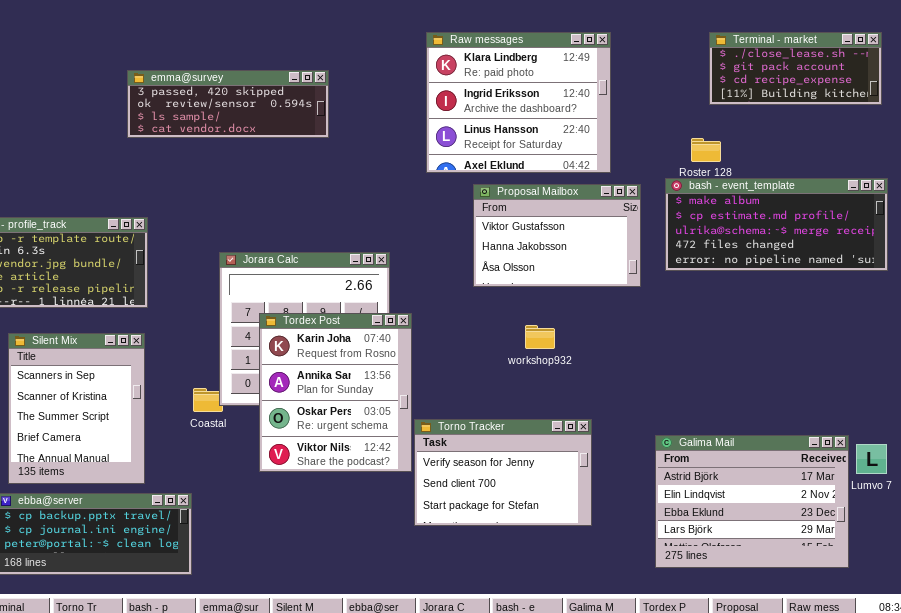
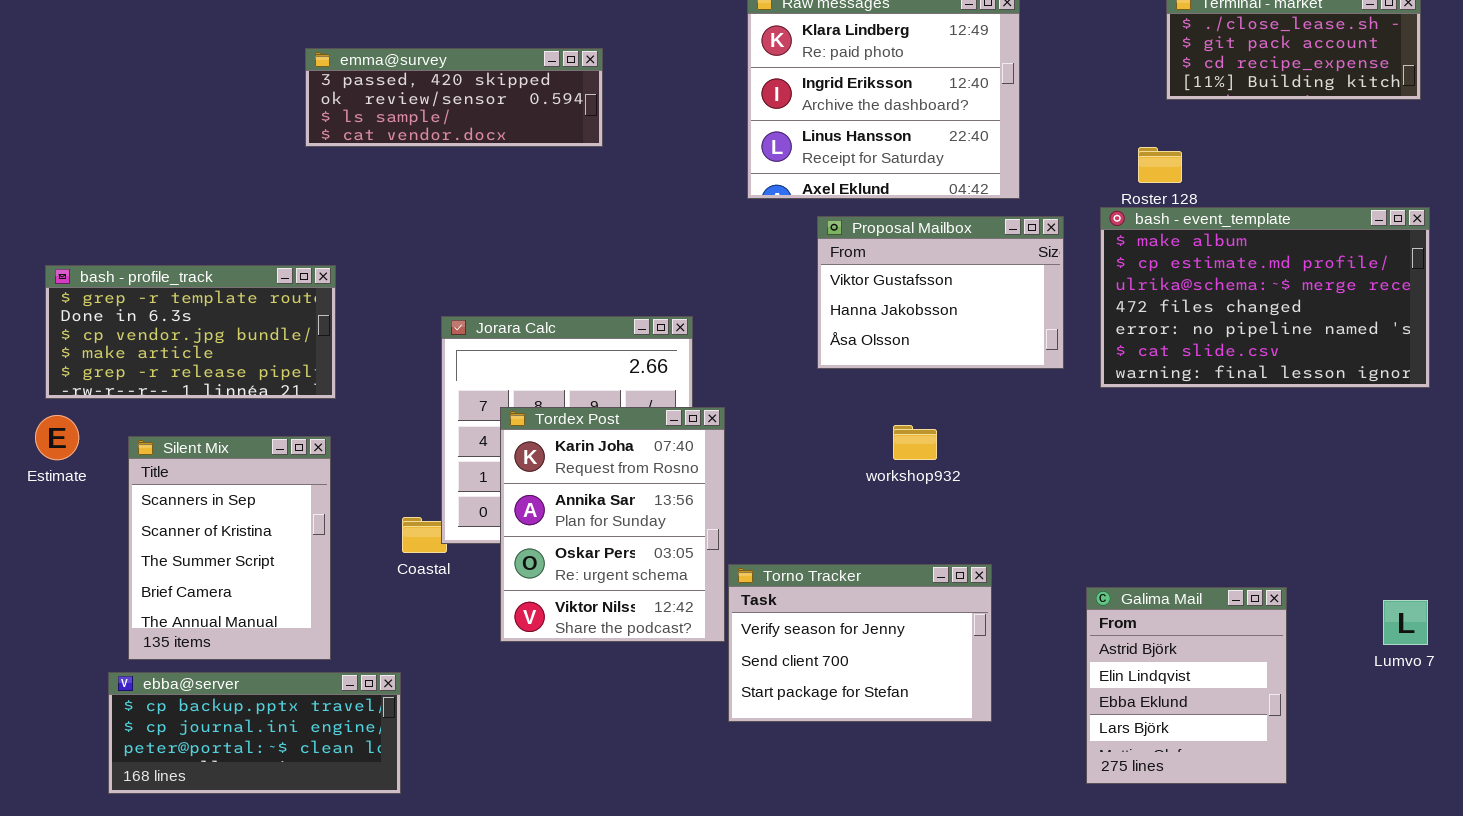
bash - event_template: [665,178,888,271] -> [1100,207,1430,388], resized
Galima Mail: [655,435,849,568] -> [1086,587,1287,784], resized

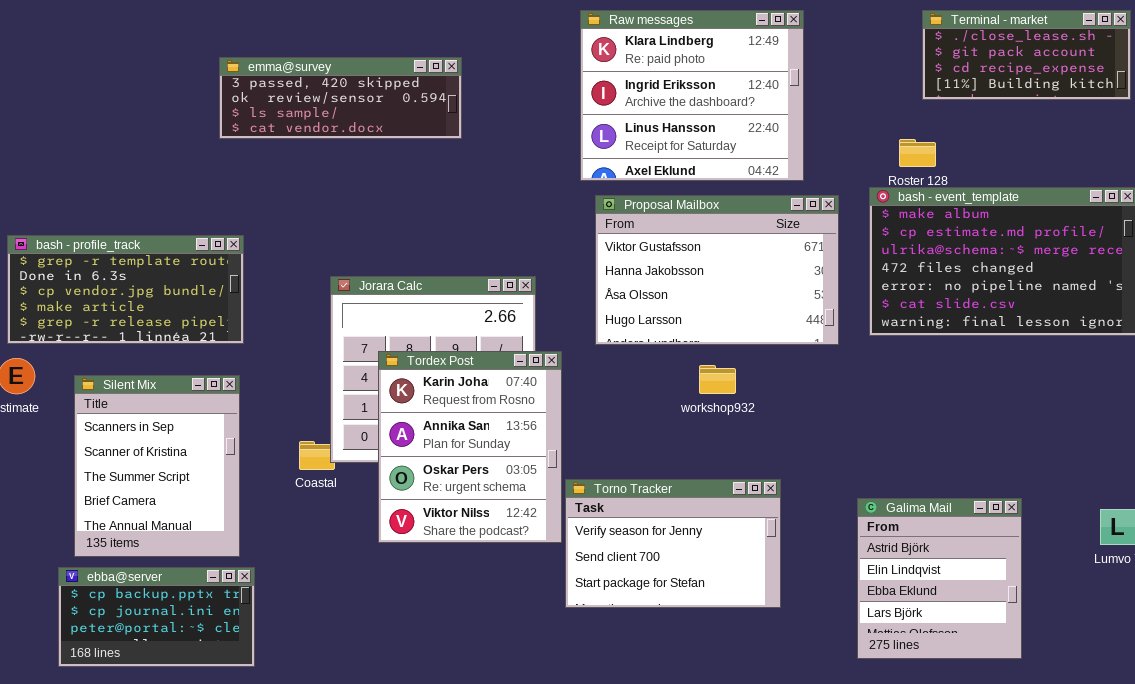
Proposal Mailbox: [817,216,1064,369] -> [595,195,839,345], resized
ebba@server: [108,672,401,794] -> [58,567,255,667], resized

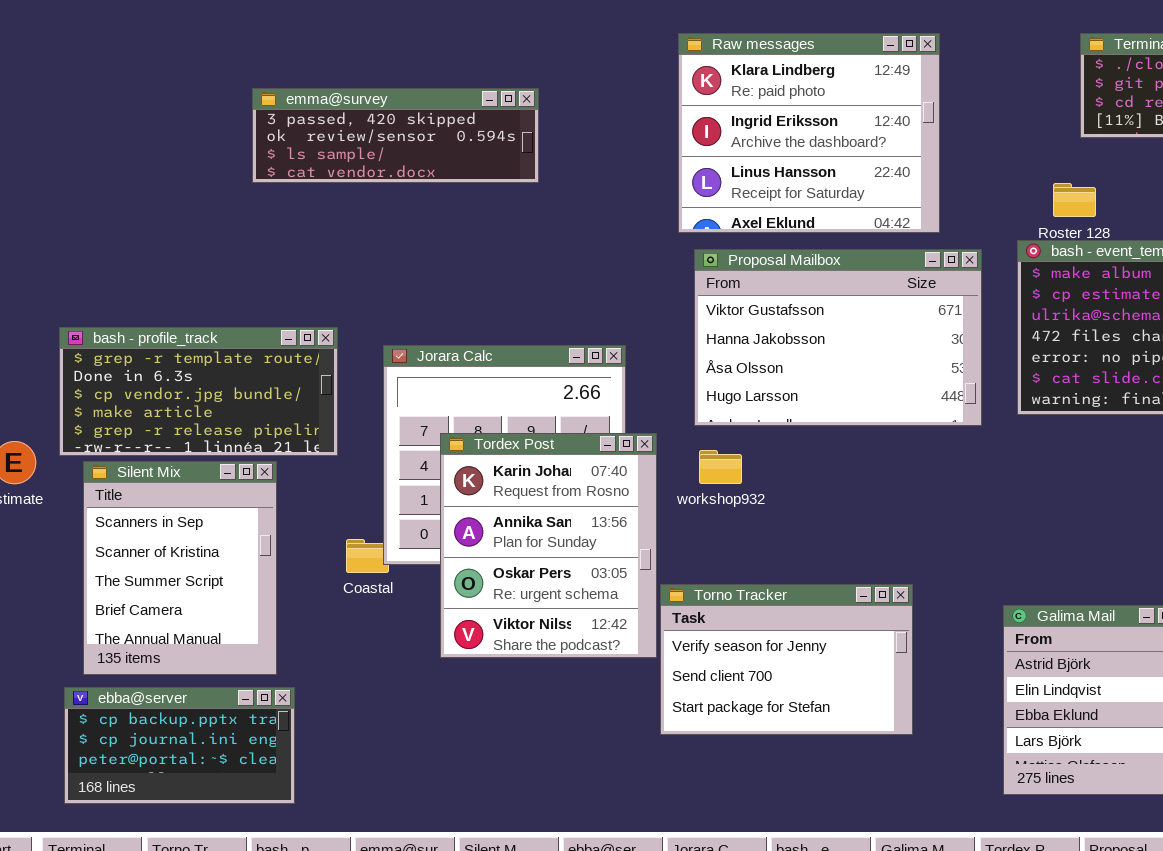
bash - profile_track: [7,235,244,344] -> [59,327,338,456], moved
workshop932: [699,365,736,394] -> [699,450,742,484], moved

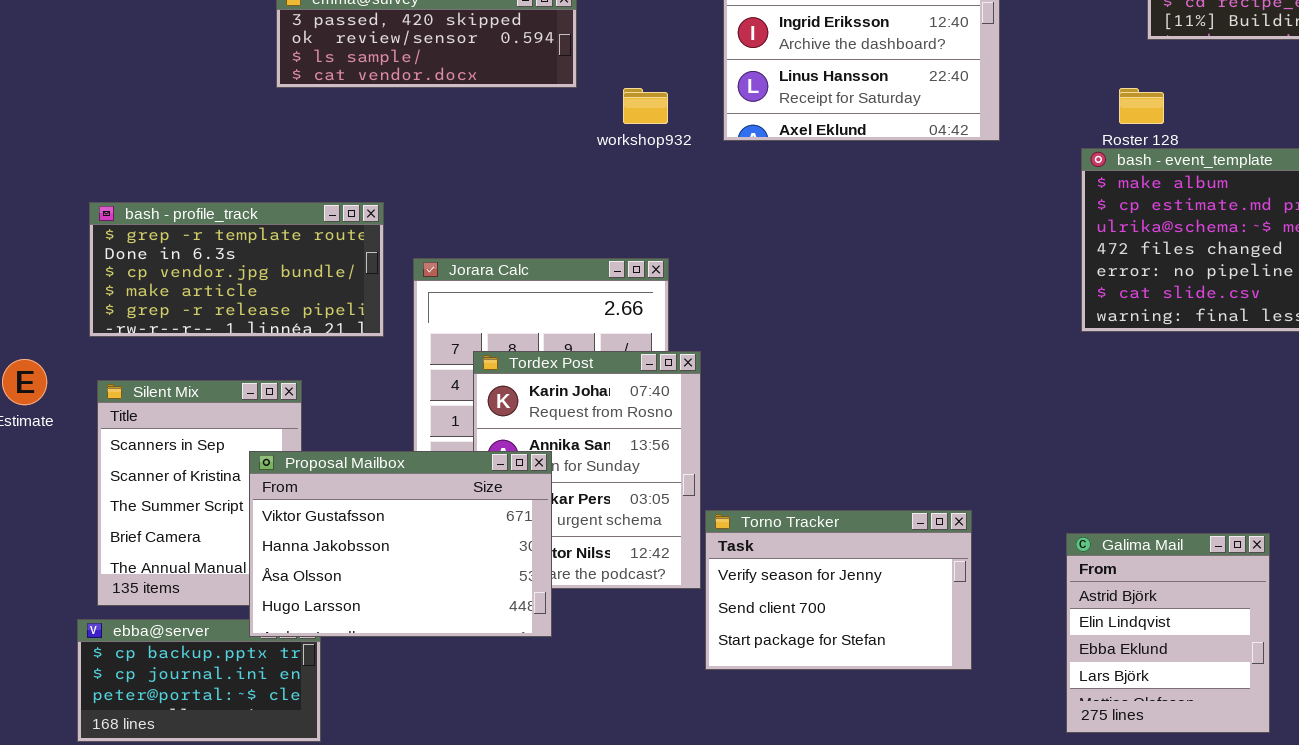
Proposal Mailbox: [694,249,982,426] -> [249,451,552,637], moved
bash - profile_track: [59,327,338,456] -> [89,202,384,337], moved
workshop932: [699,450,742,484] -> [623,88,668,124], moved

